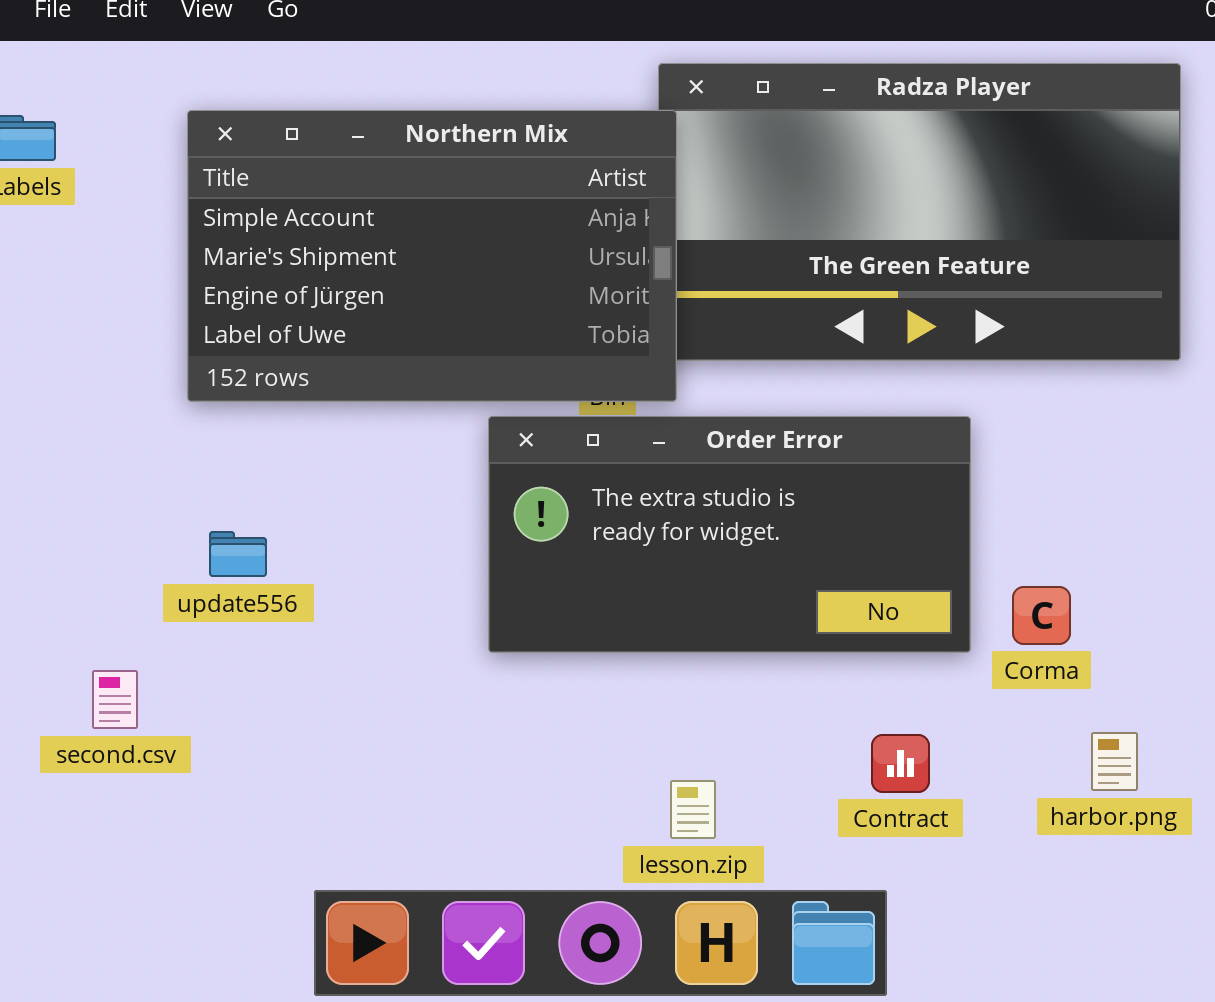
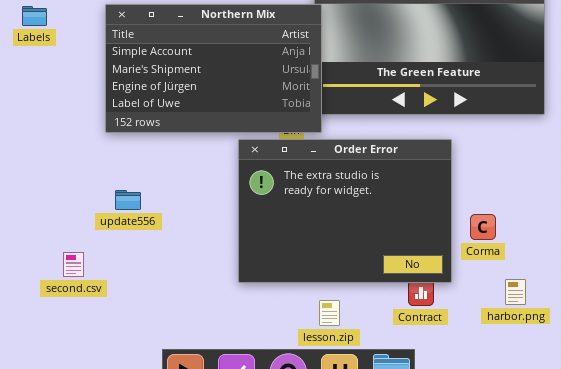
Order Error: [488,416,971,653] -> [238,139,452,283], resized

